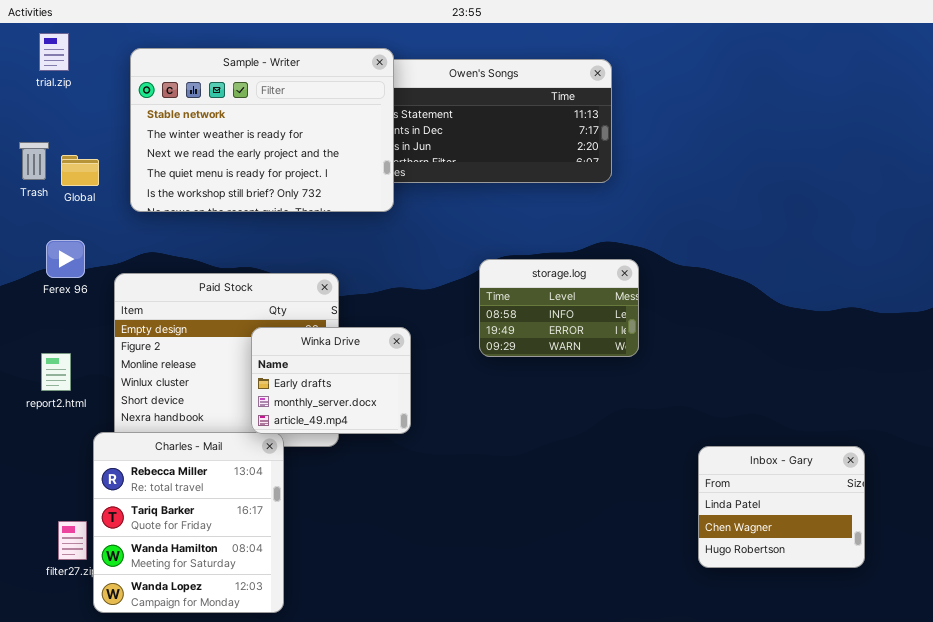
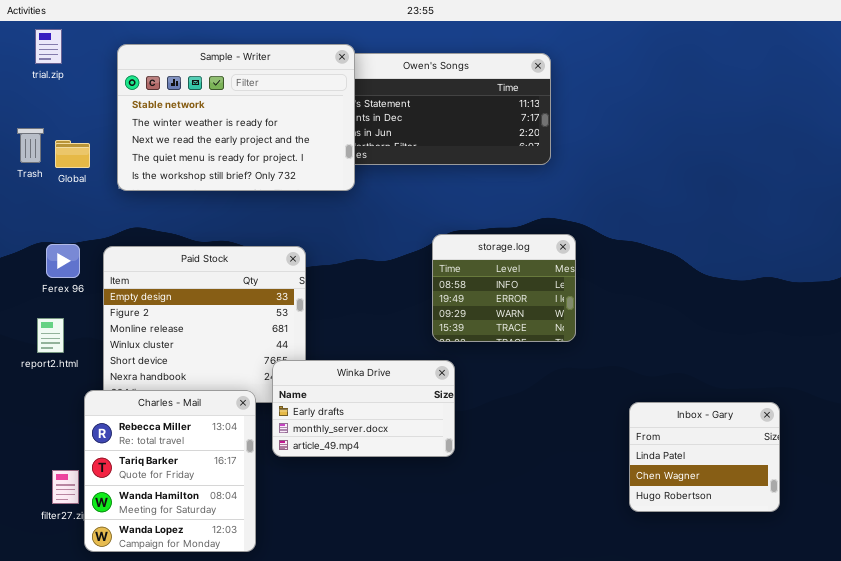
Ferex 96: [46,240,85,278] -> [46,244,80,278], moved
storage.log: [479,259,639,357] -> [432,234,576,342], resized
Winka Drive: [251,327,411,434] -> [272,360,455,457], moved, resized

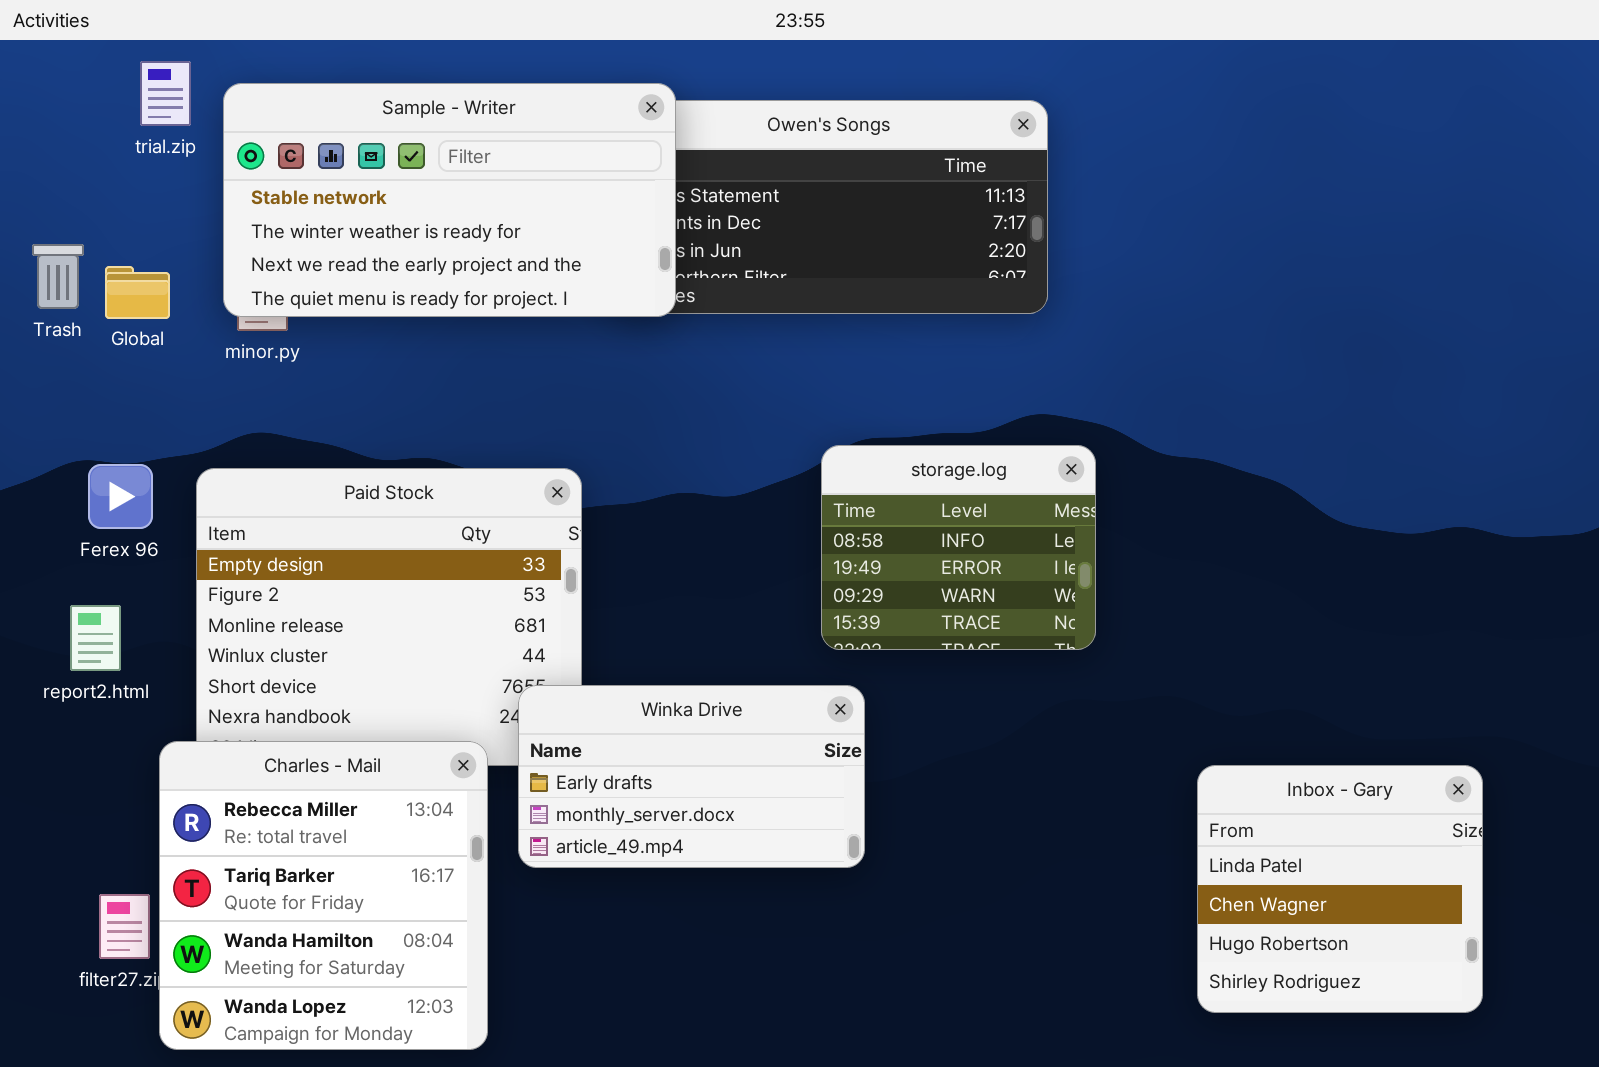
trial.zip: [35,29,62,64] -> [140,61,191,126], moved
Sample - Writer: [117,44,355,191] -> [223,83,676,317], resized
Inbox - Gary: [629,402,780,512] -> [1197,765,1483,1013], resized

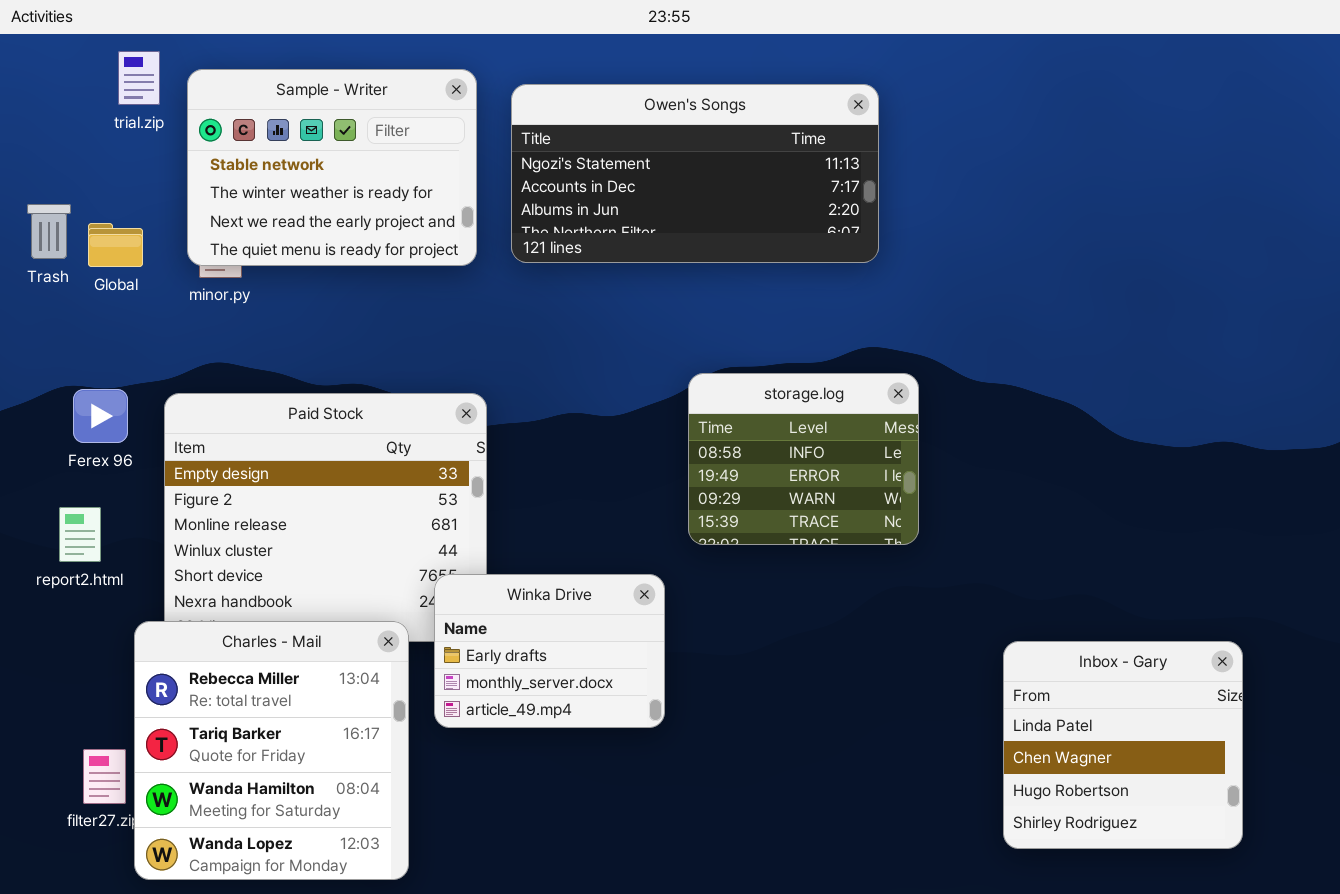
Sample - Writer: [223,83,676,317] -> [187,69,477,266], resized
Winka Drive: [518,685,865,868] -> [434,574,665,728], resized

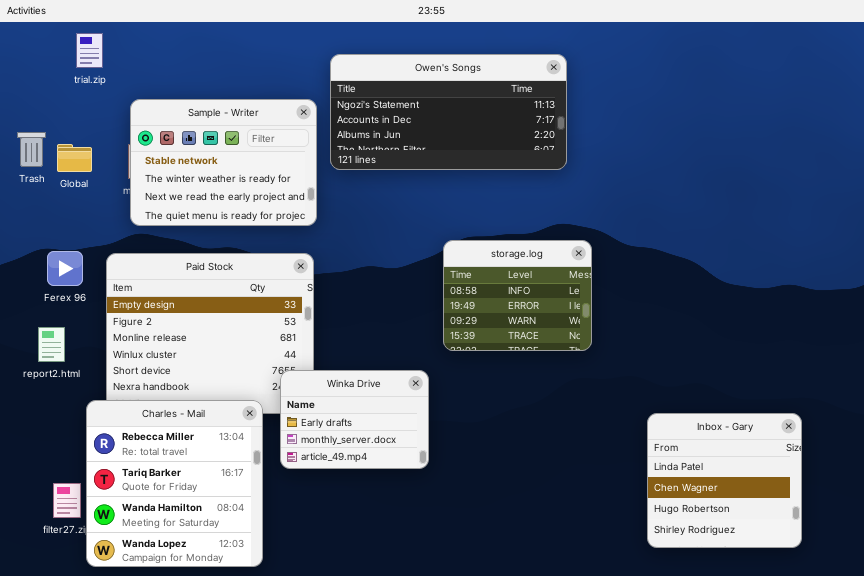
Sample - Writer: [187,69,477,266] -> [130,99,317,226], moved

